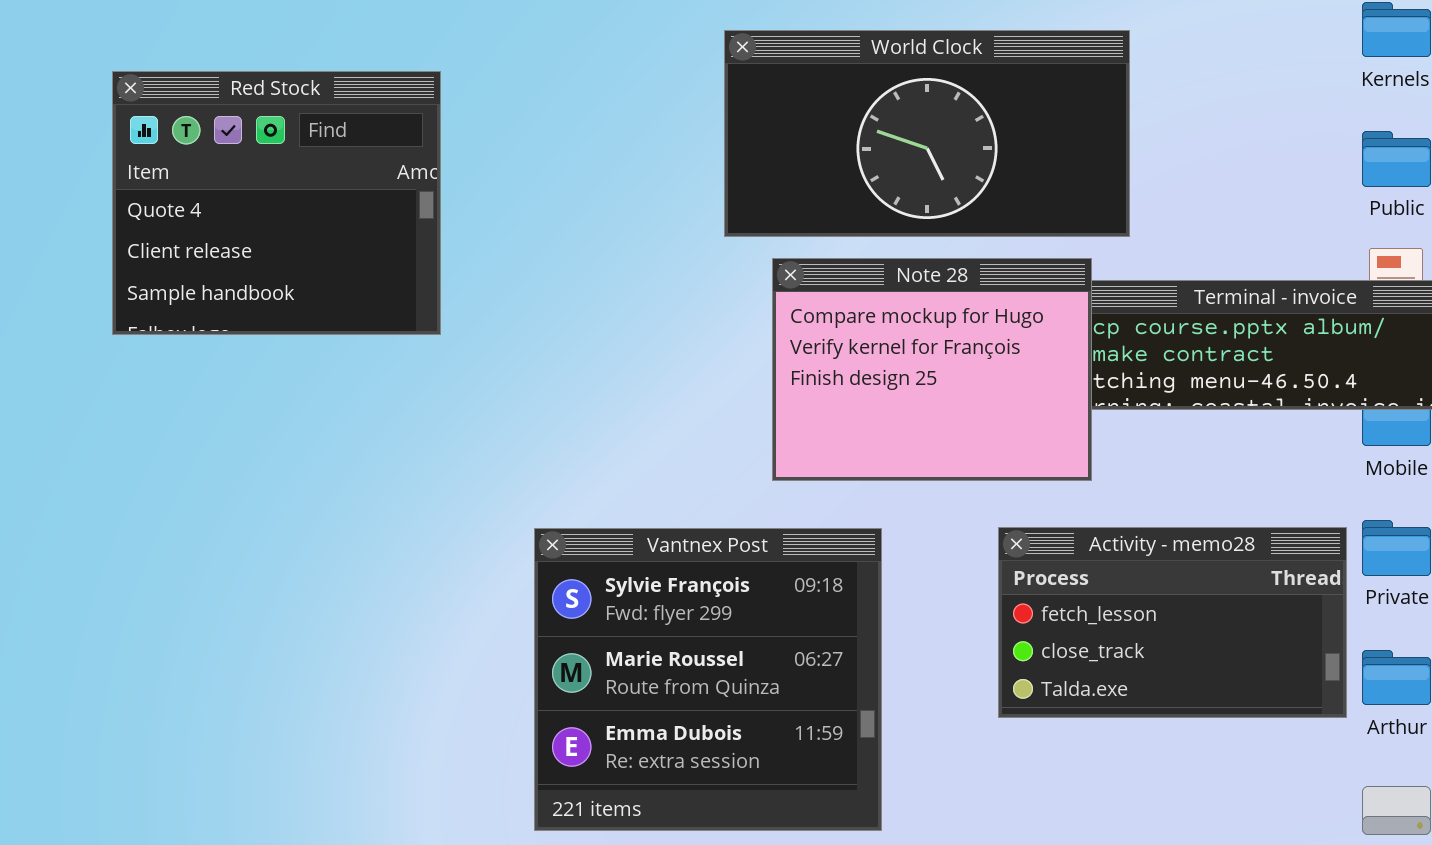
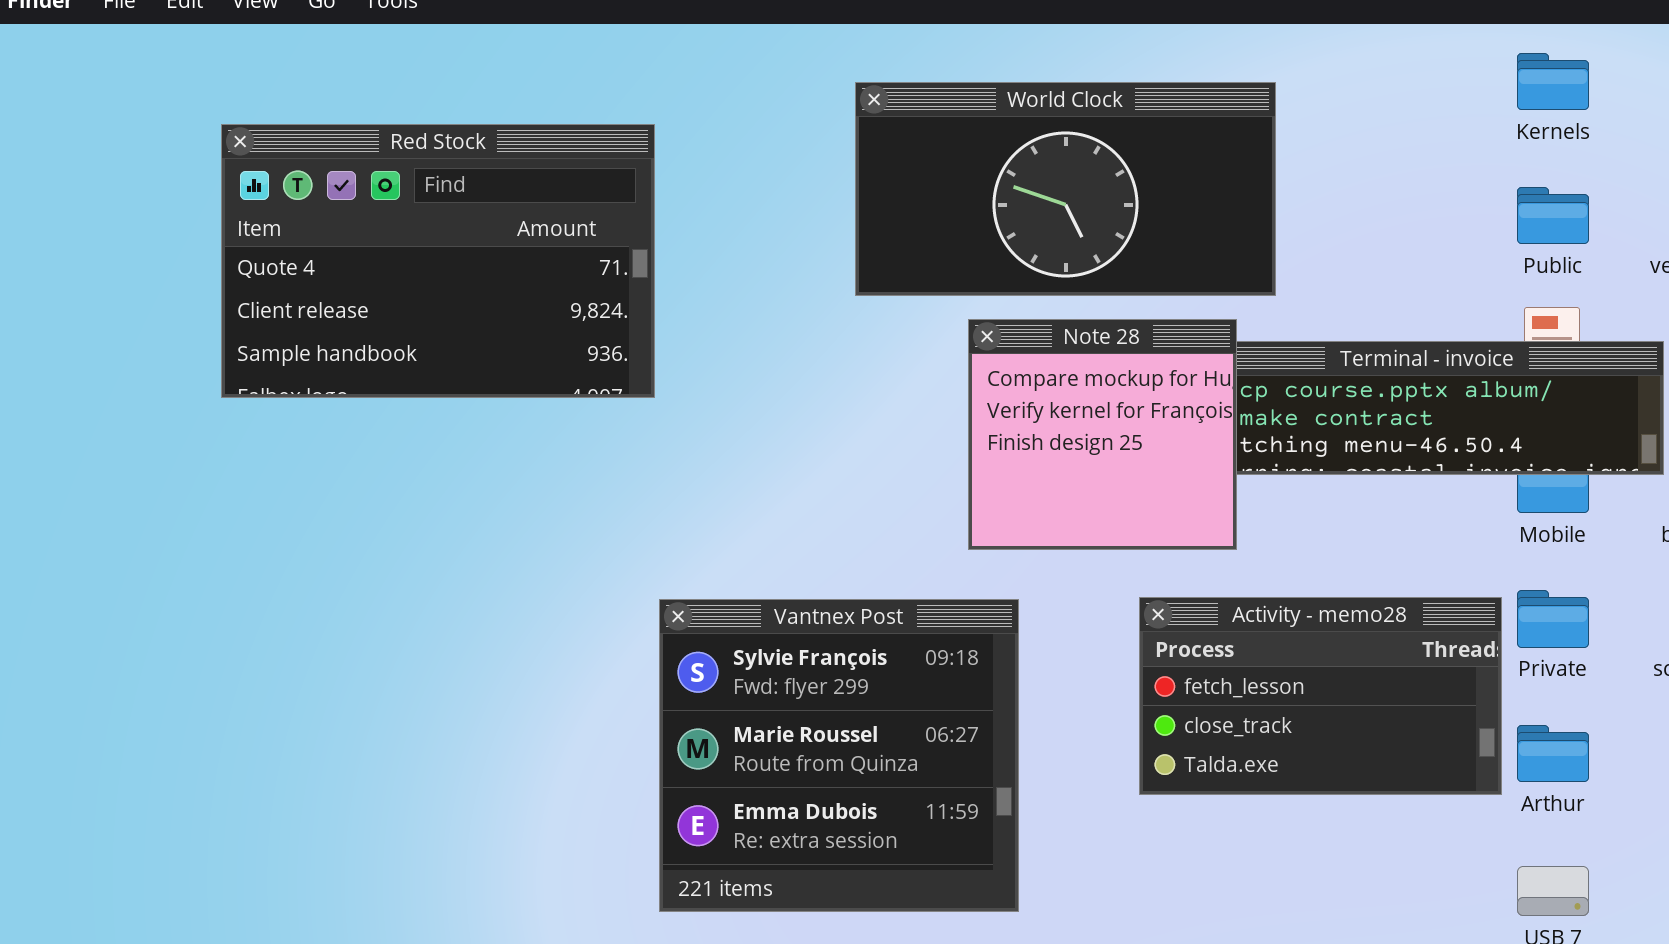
Red Stock: [112,71,441,335] -> [221,124,655,398], resized
Note 28: [772,258,1092,481] -> [968,319,1237,550], resized

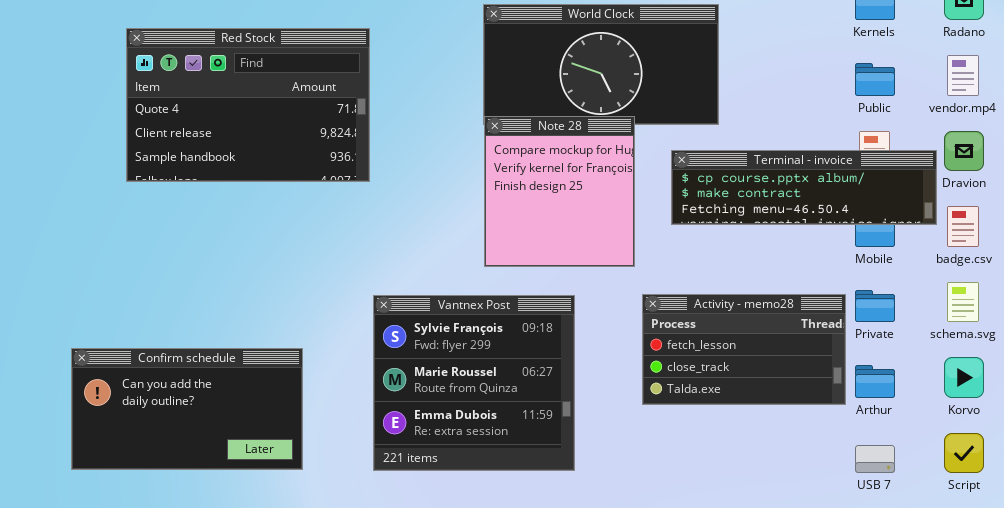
Note 28: [968,319,1237,550] -> [484,116,635,267], moved, resized
Confirm schedule: none -> [71,348,303,470], opened

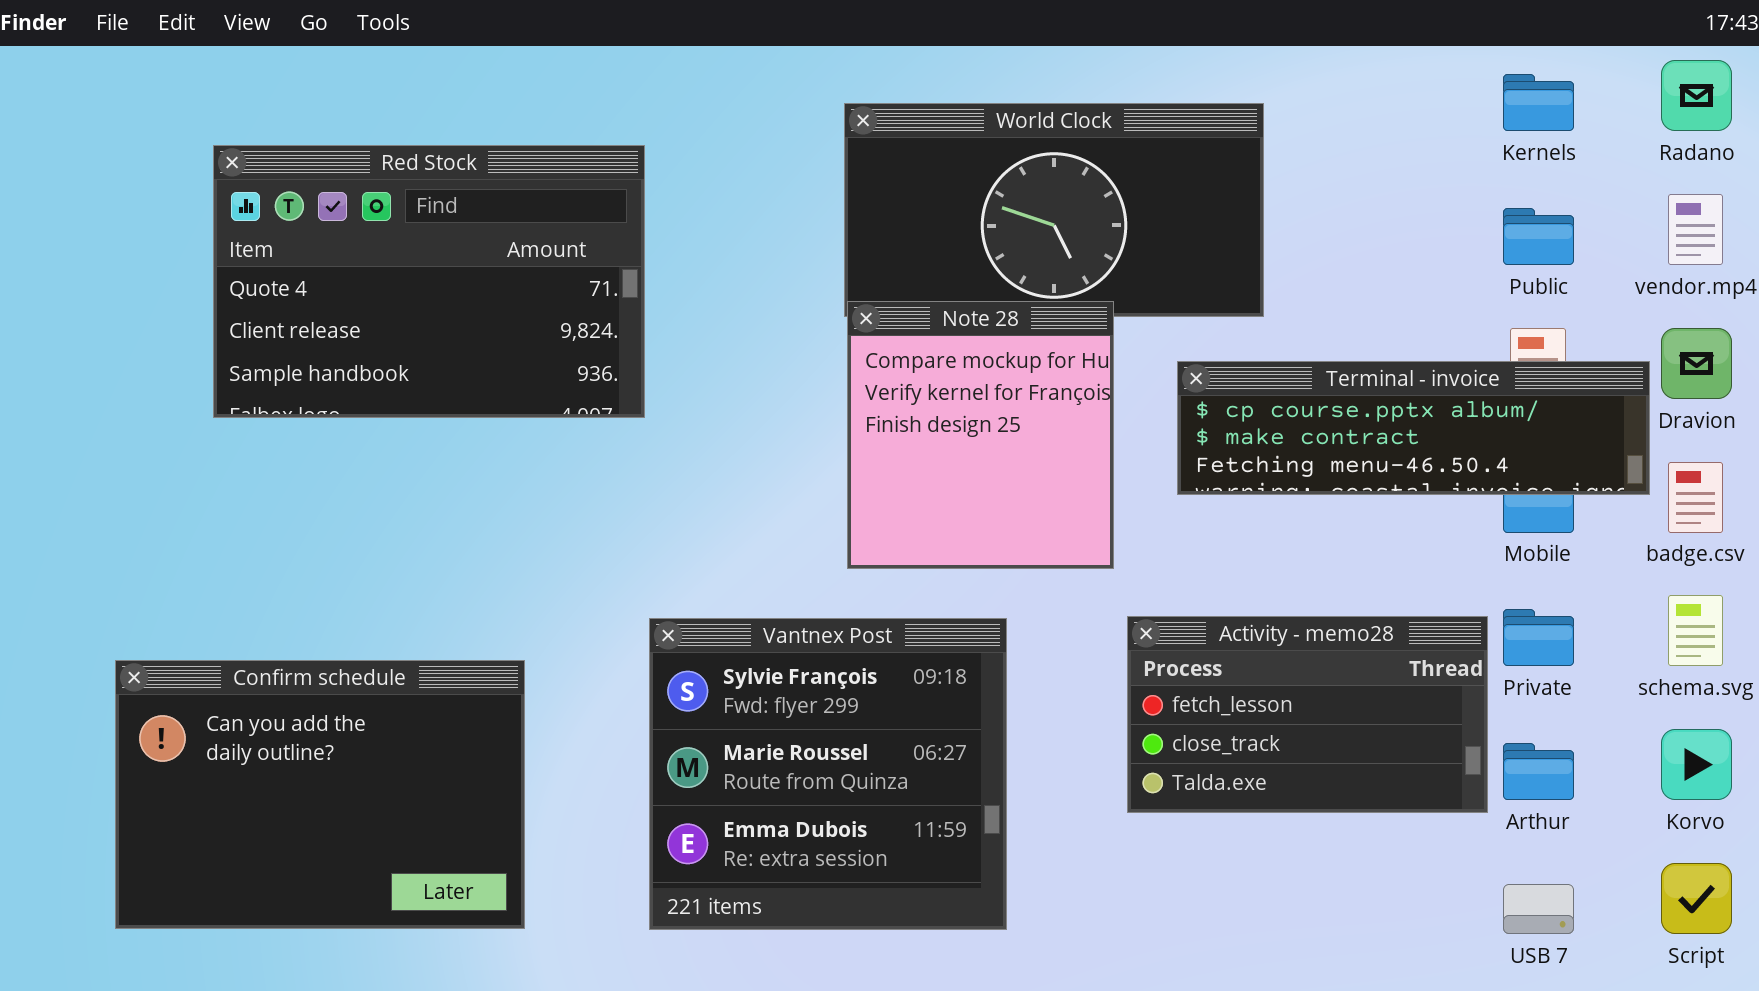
Confirm schedule: [71,348,303,470] -> [115,660,525,929], resized

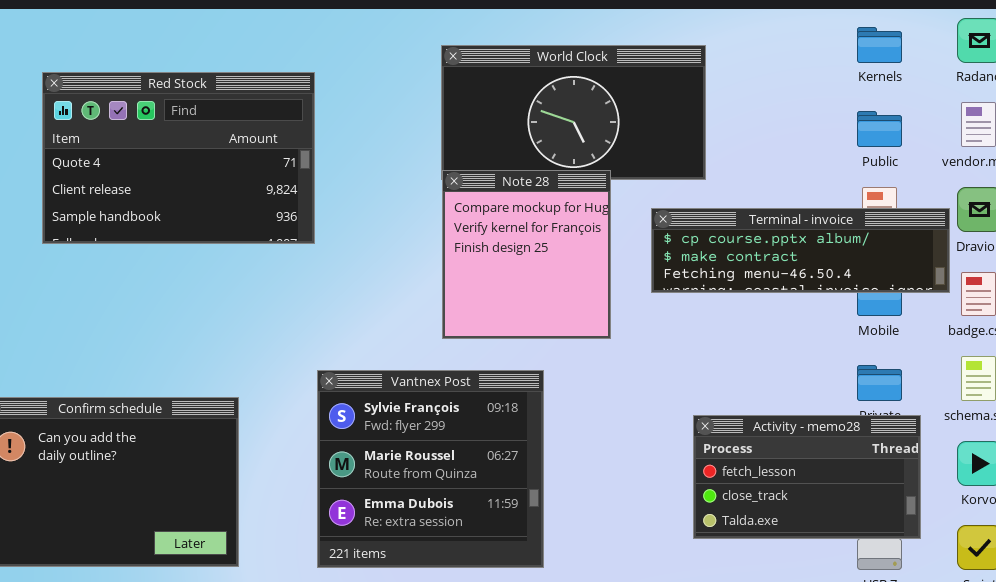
Activity - memo28: [1127,616,1488,813] -> [693,415,921,539], moved

